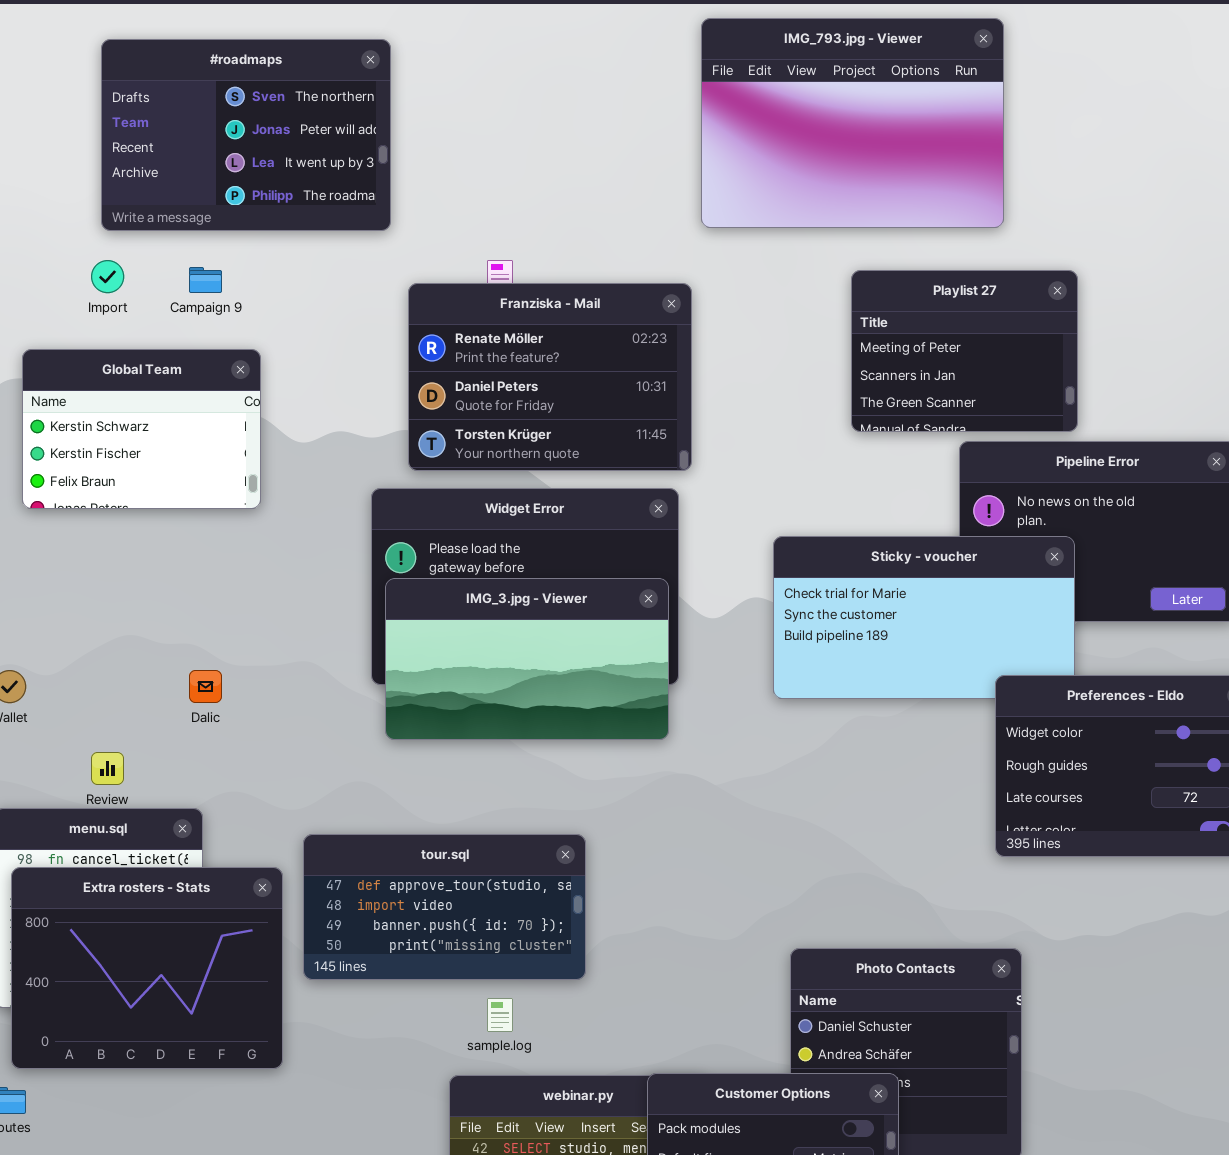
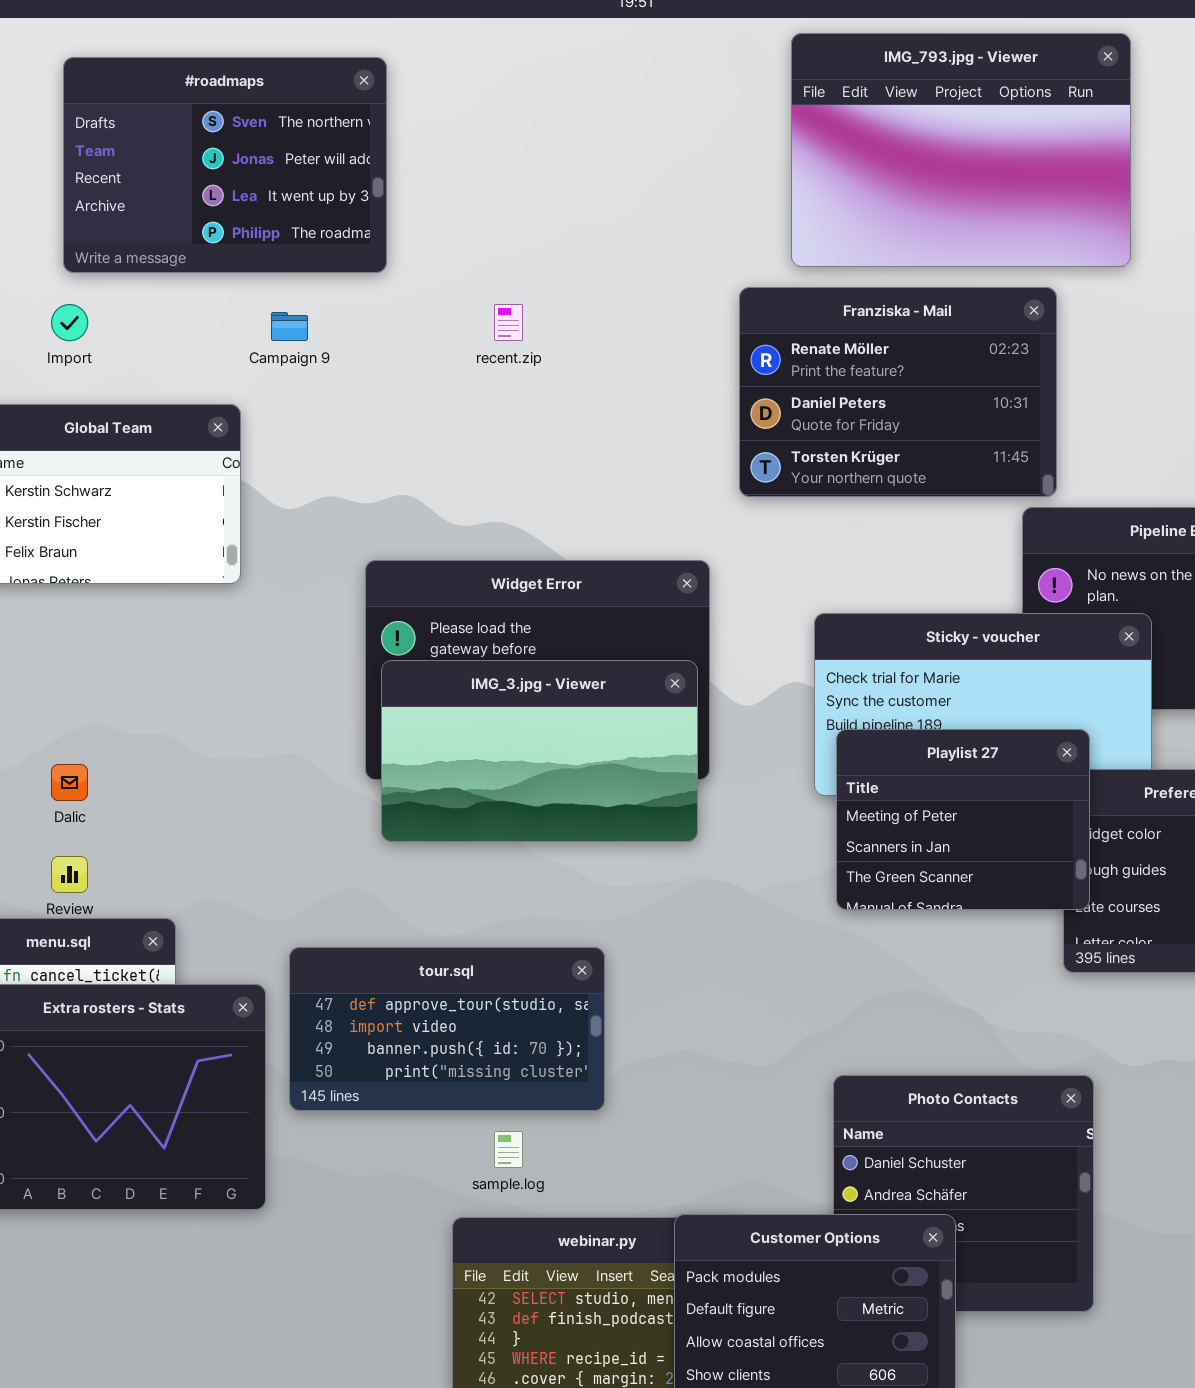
IMG_793.jpg - Viewer: [701,18,1004,228] -> [791,33,1131,267], moved
Campaign 9: [189,267,222,293] -> [271,312,308,341], moved
Playlist 27: [851,270,1078,432] -> [836,729,1090,910], moved
Franziska - Mail: [408,283,692,471] -> [739,287,1057,497], moved
Dalic: [189,670,222,703] -> [51,764,88,801], moved

